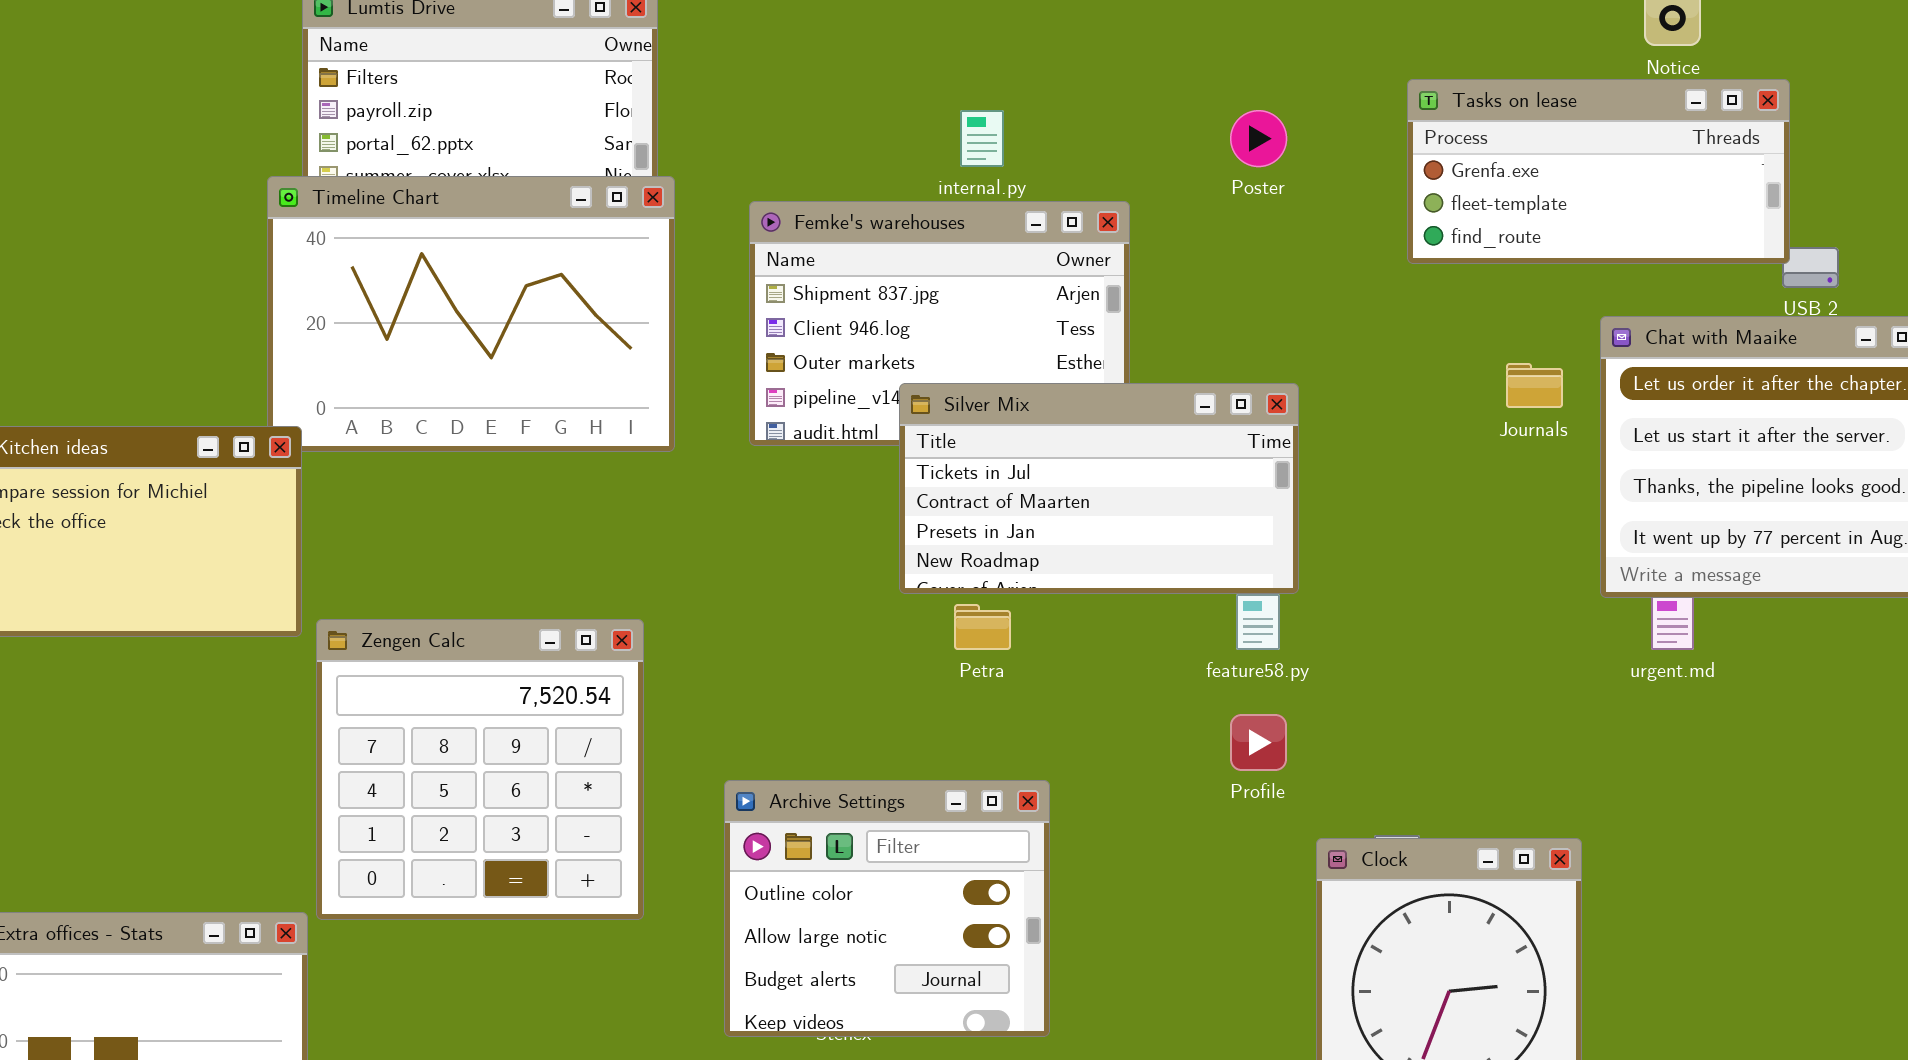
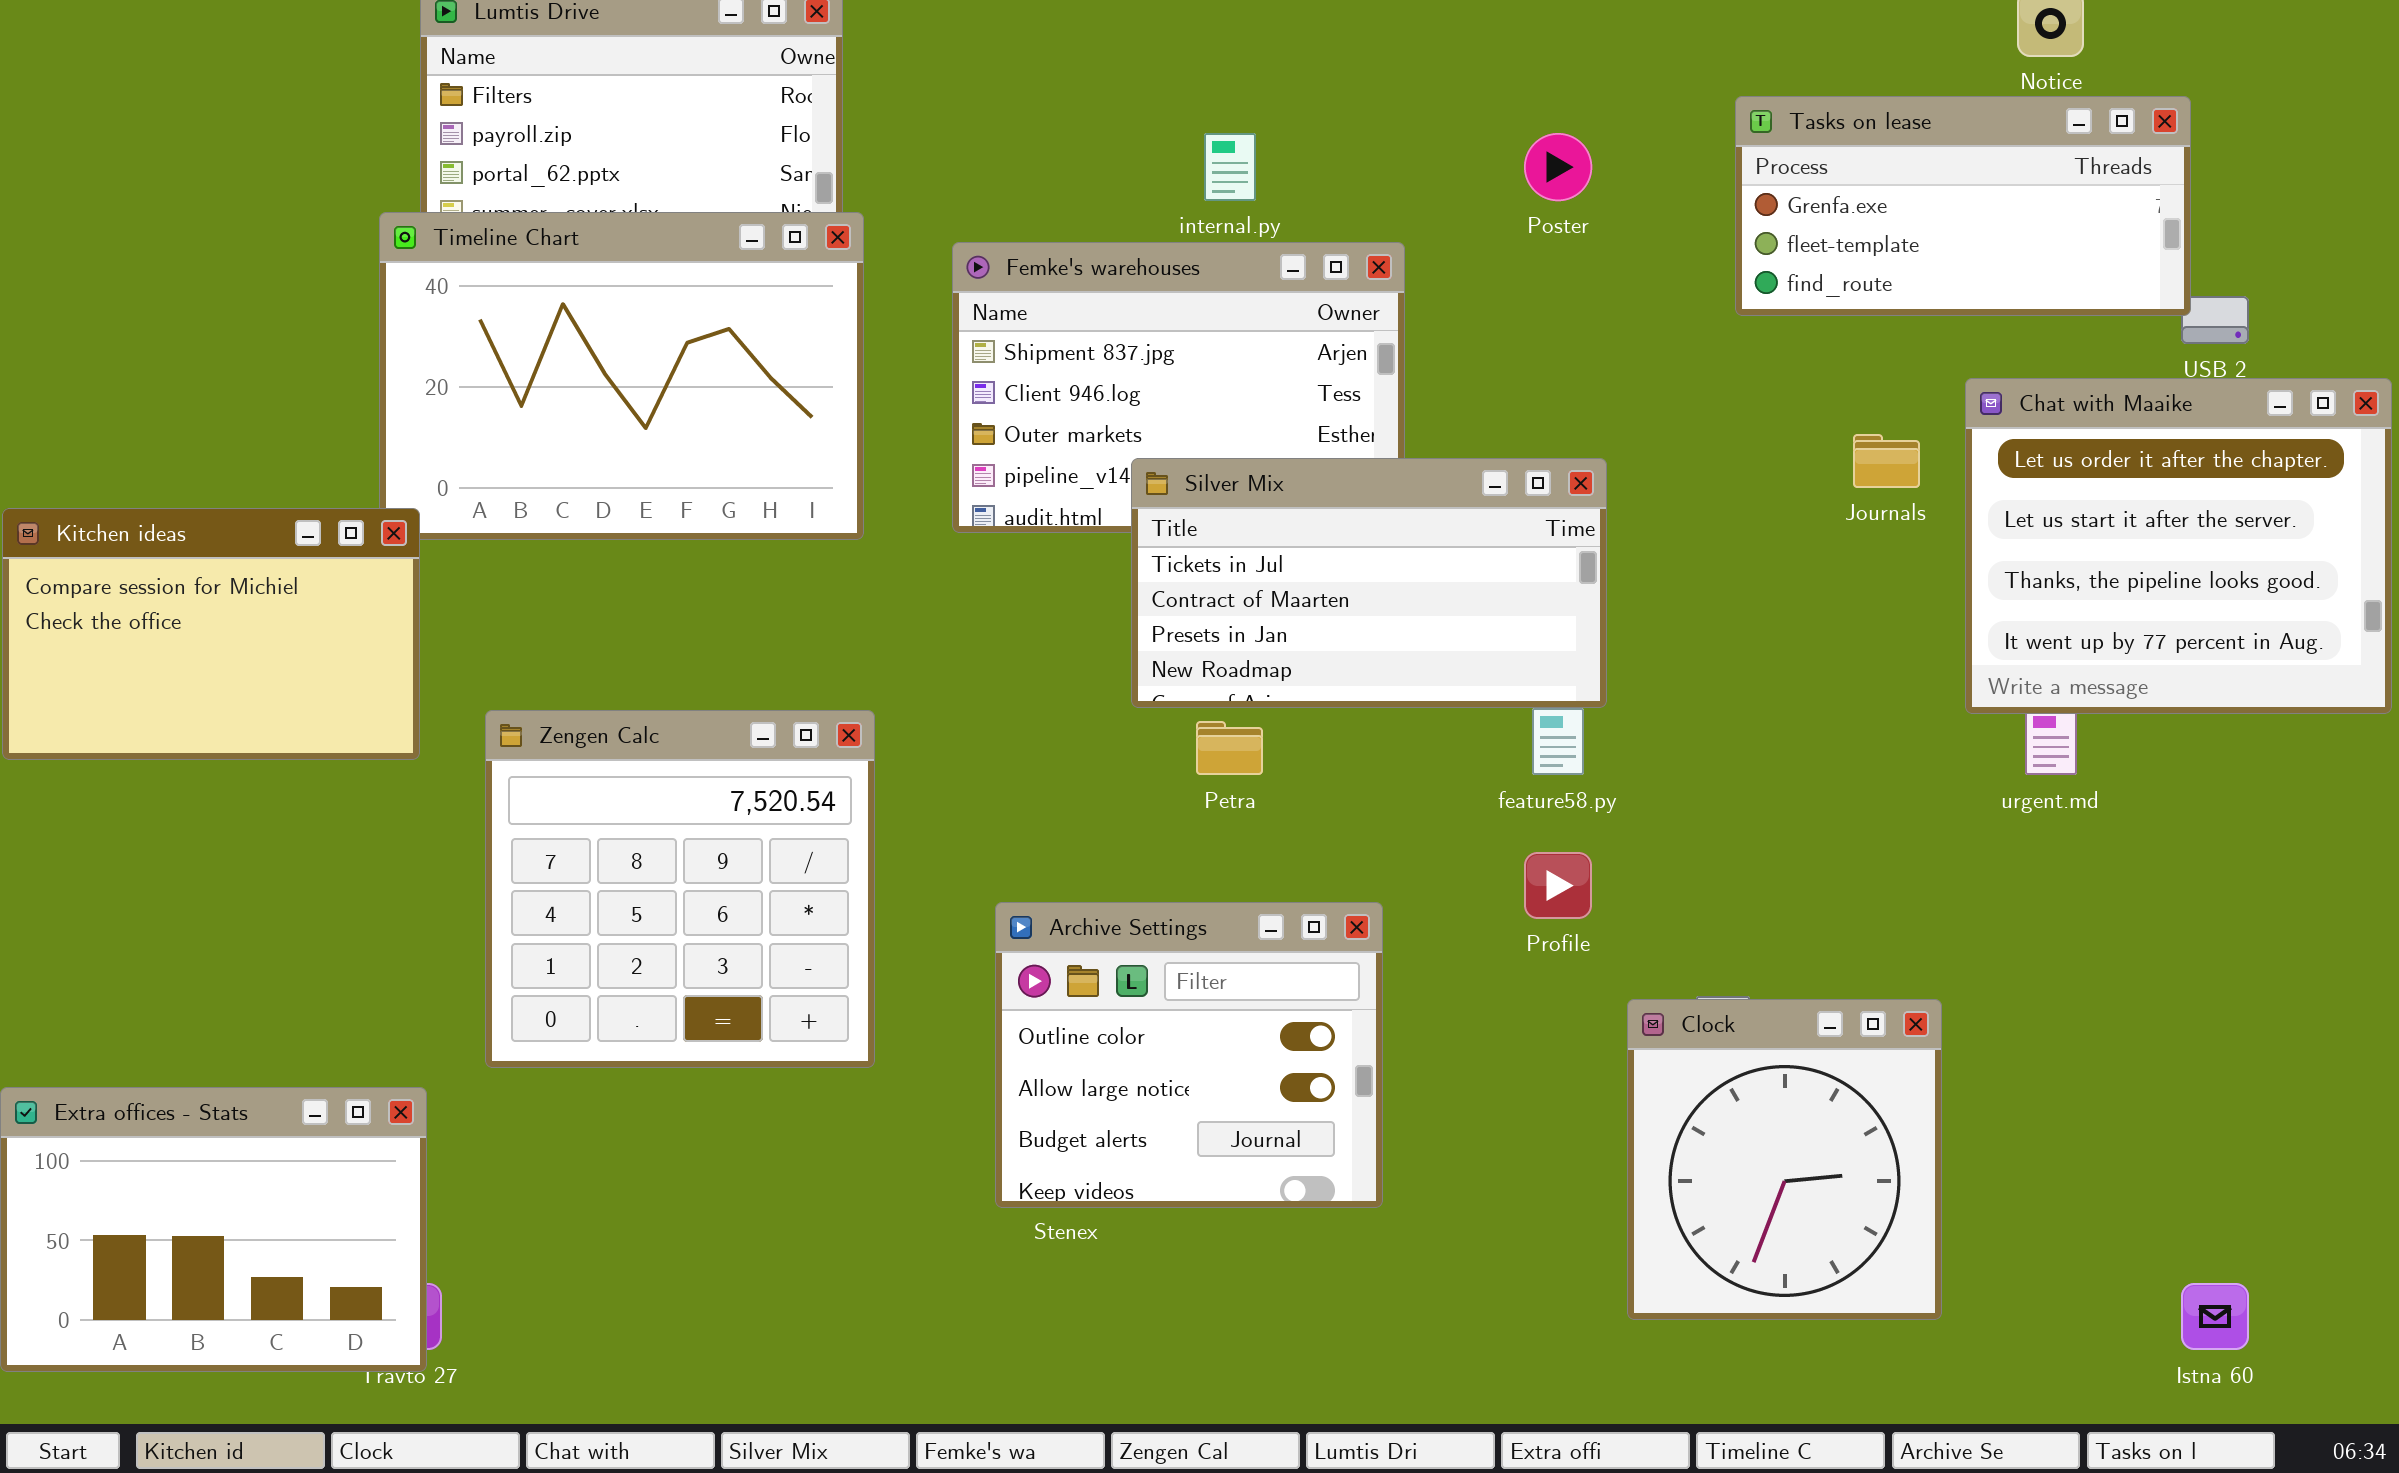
Zengen Calc: [316,619,644,920] -> [485,710,875,1068], moved
Archive Settings: [724,780,1050,1037] -> [995,902,1383,1208], moved

